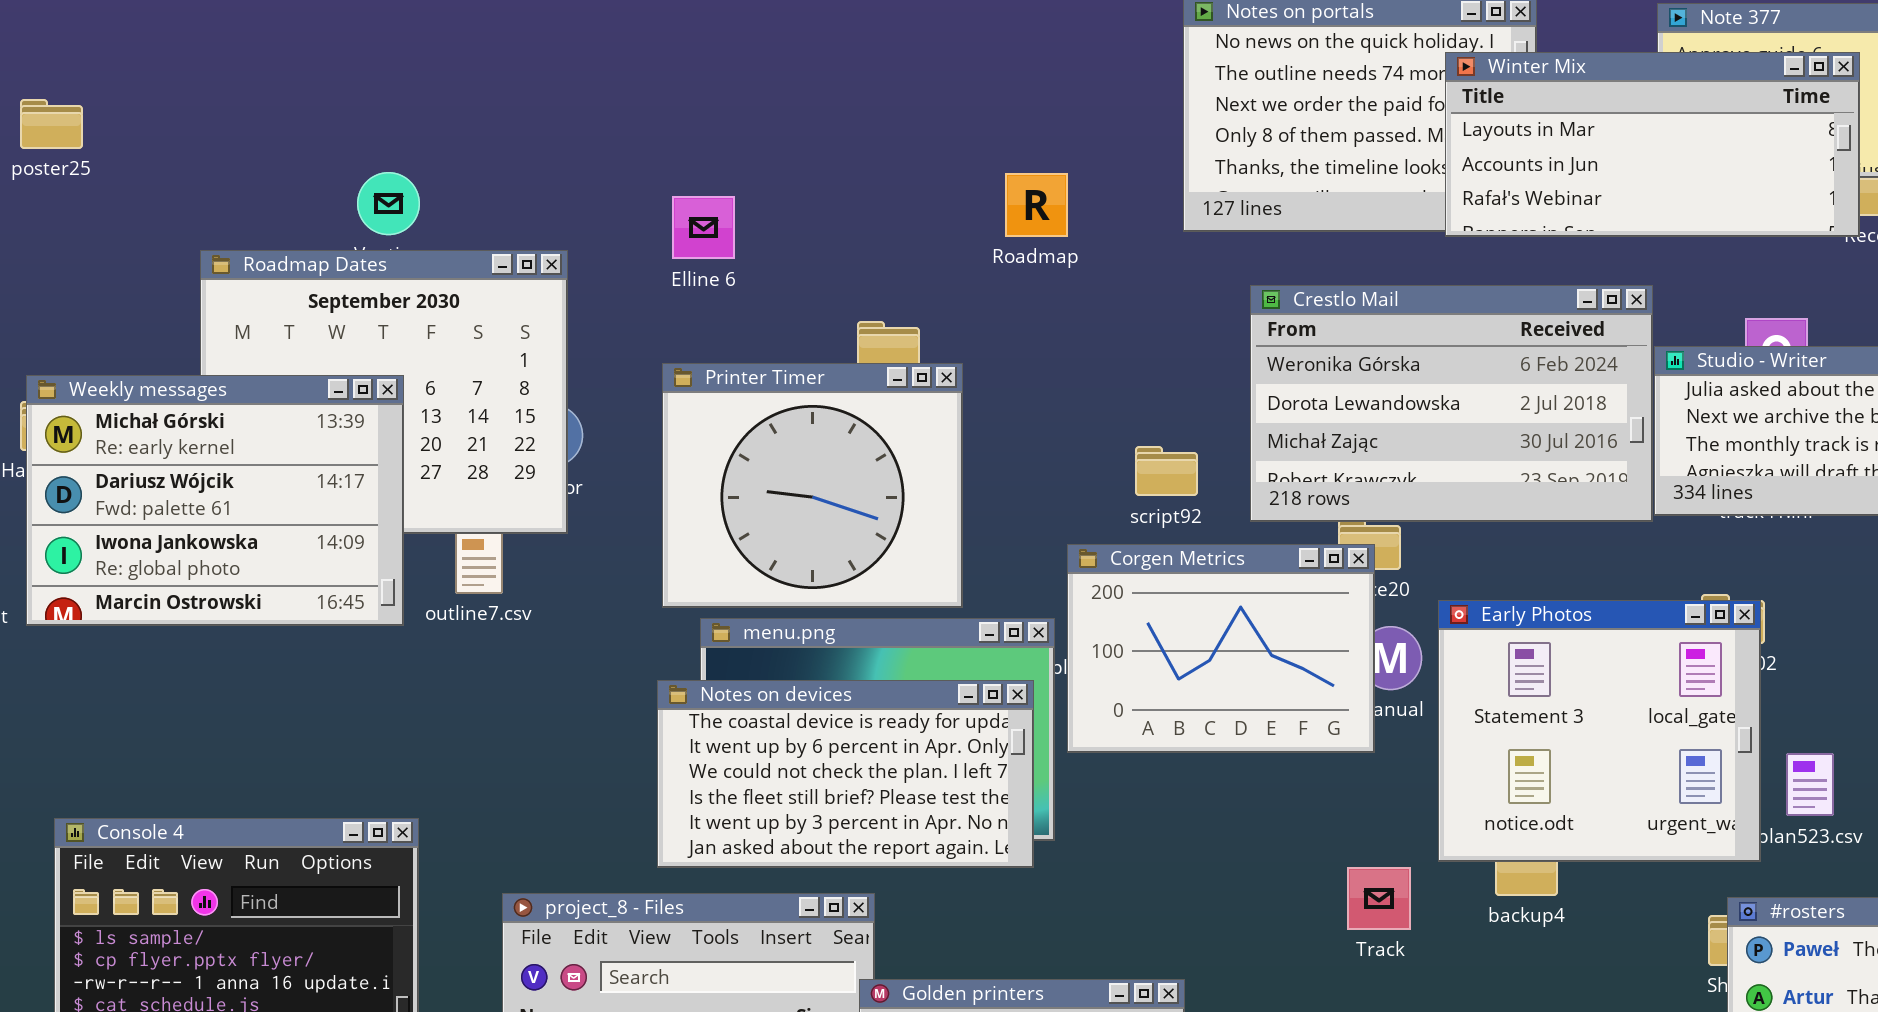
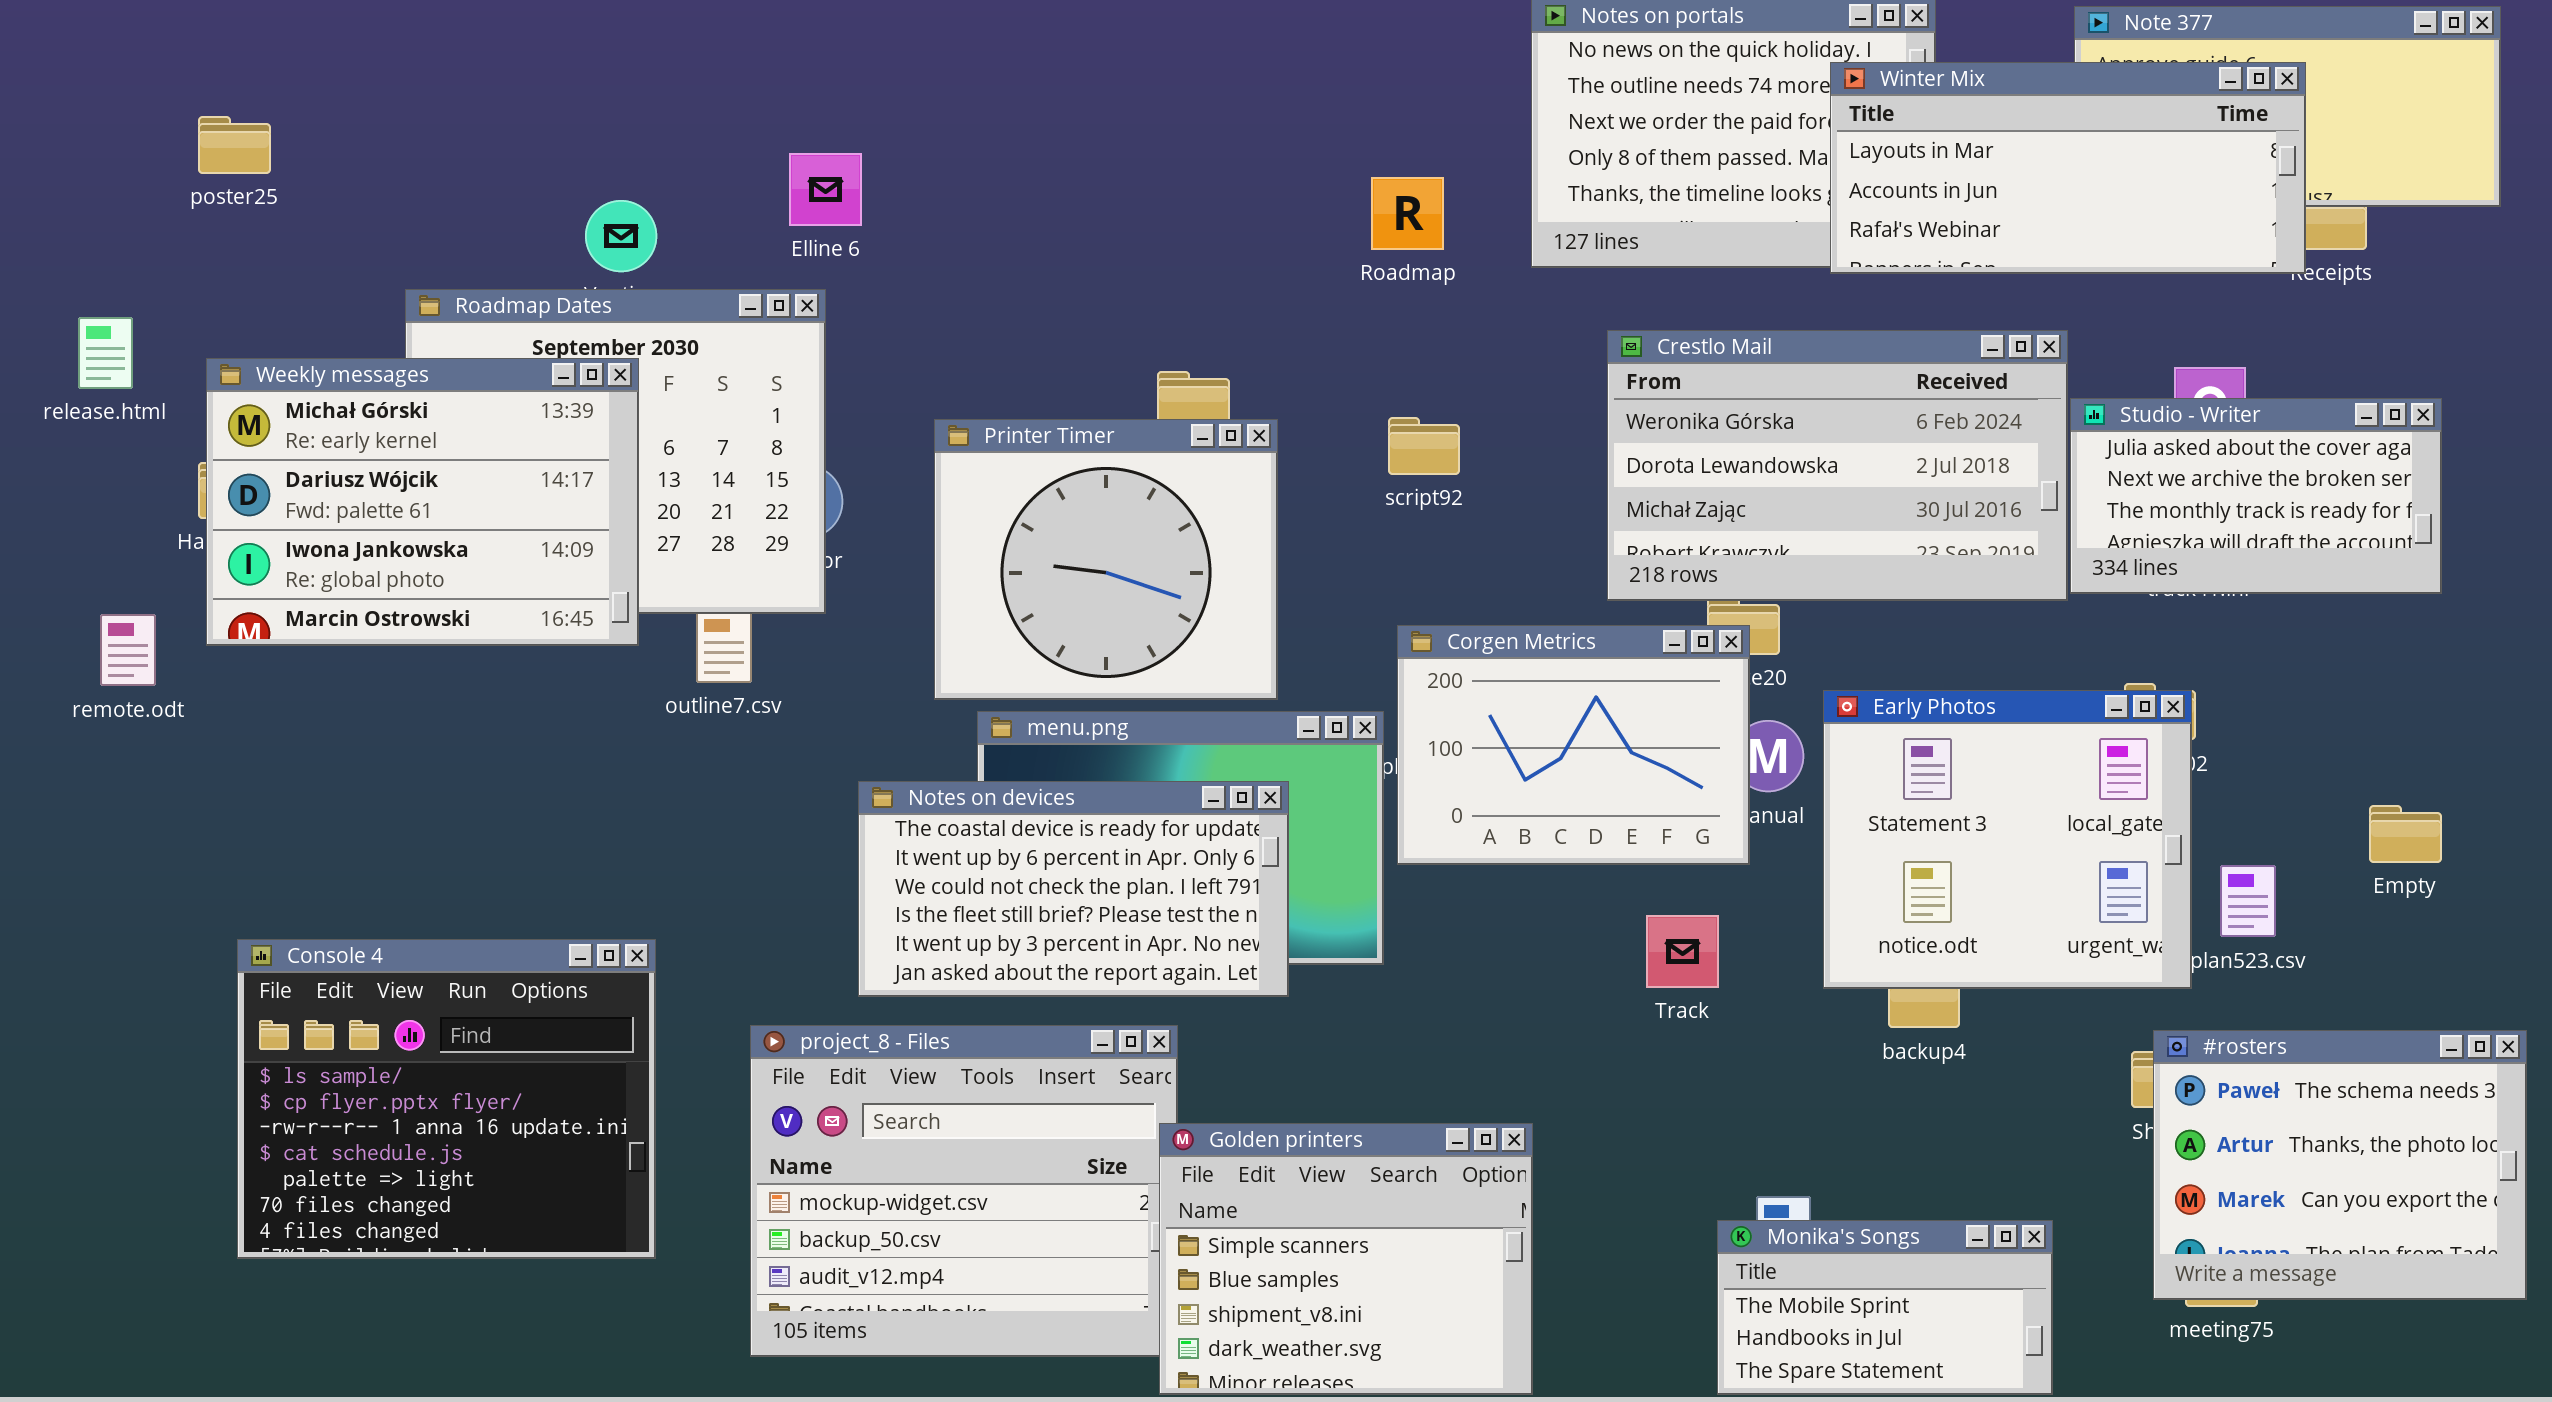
Roadmap: [1005,173,1068,237] -> [1371,177,1444,250], moved
Elline 6: [672,196,735,259] -> [789,153,862,226], moved
Weekly messages: [26,375,404,626] -> [206,358,639,646], moved
script92: [1135,446,1198,496] -> [1388,417,1460,475], moved
Notes on devices: [657,680,1034,868] -> [858,781,1289,997], moved
Track: [1347,867,1411,930] -> [1646,915,1719,988], moved

